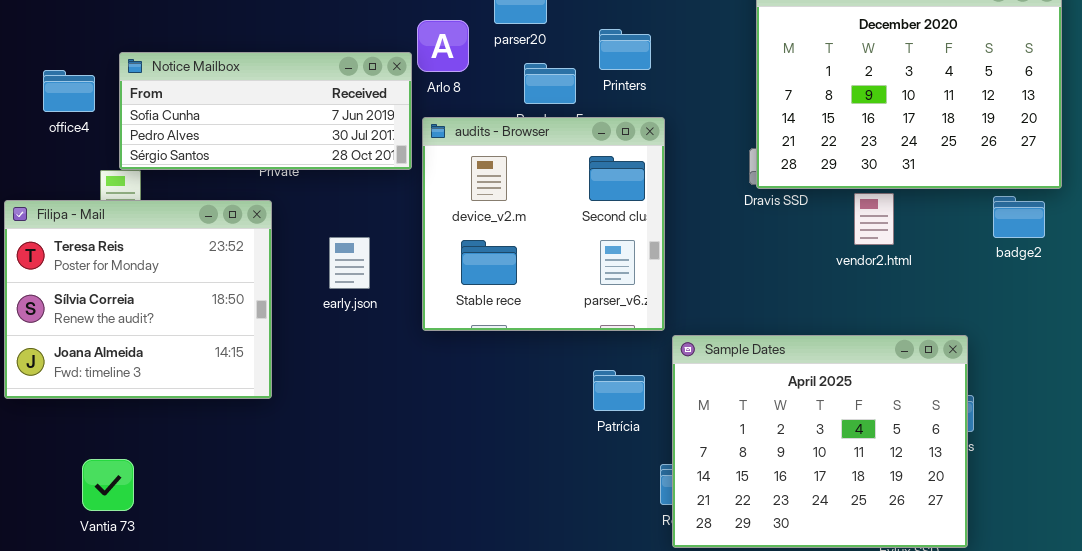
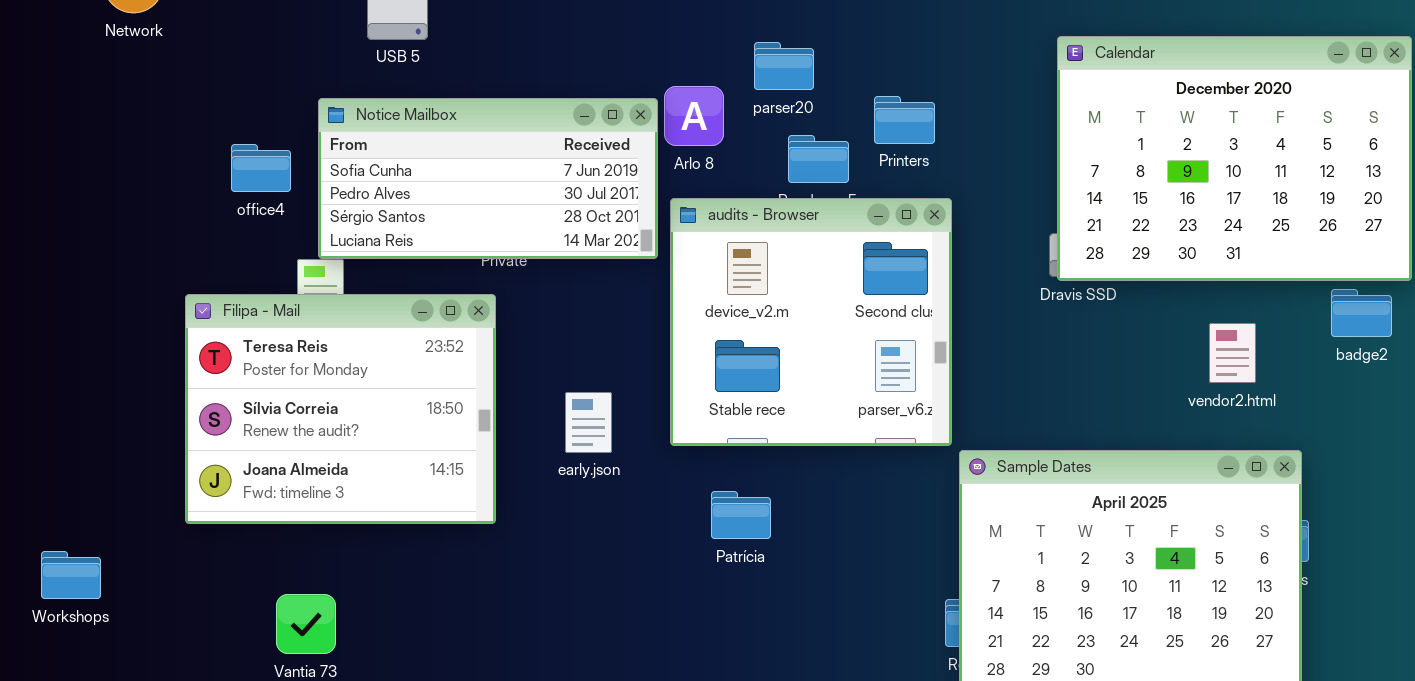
Notice Mailbox: [119,52,412,170] -> [318,98,658,259], resized
vendor2.html: [854,193,894,245] -> [1209,323,1256,383], moved
early.json: [329,237,370,289] -> [565,392,612,453], moved
Patrícia: [593,370,645,411] -> [711,491,771,539], moved

